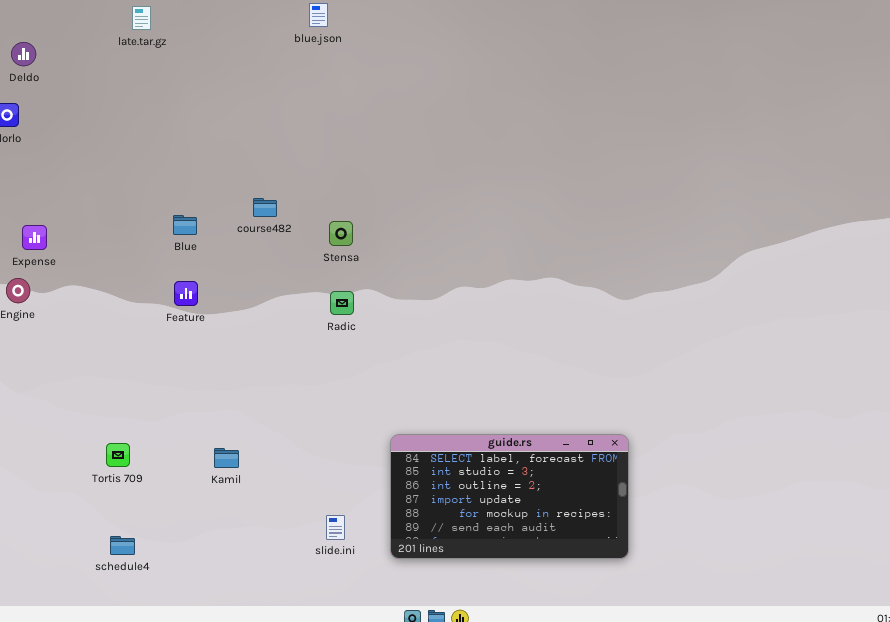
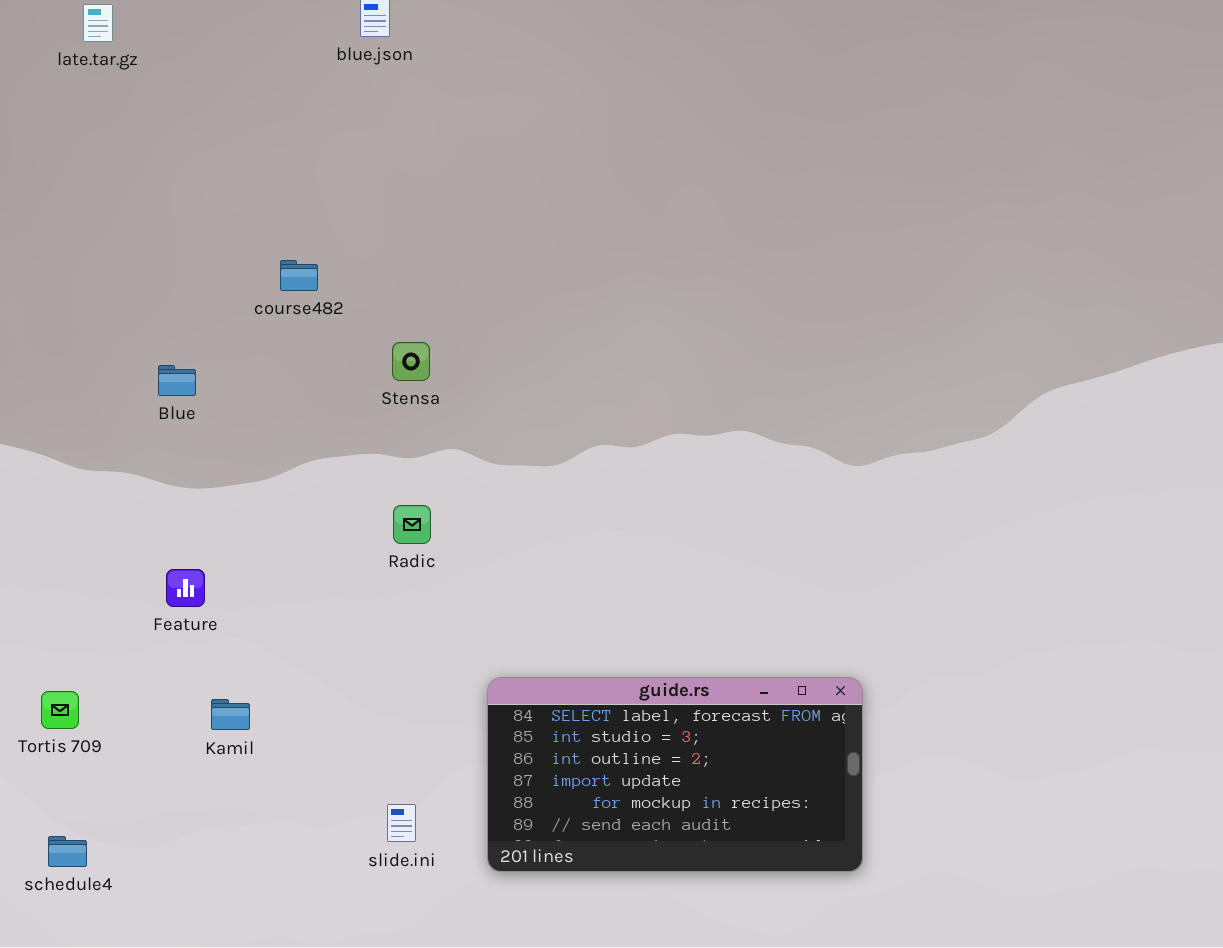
course482: [253,198,277,217] -> [280,260,318,291], moved
Blue: [173,215,197,235] -> [158,365,196,396], moved
Feature: [174,281,198,306] -> [166,569,205,607], moved
Radic: [330,291,354,315] -> [393,505,431,544], moved

